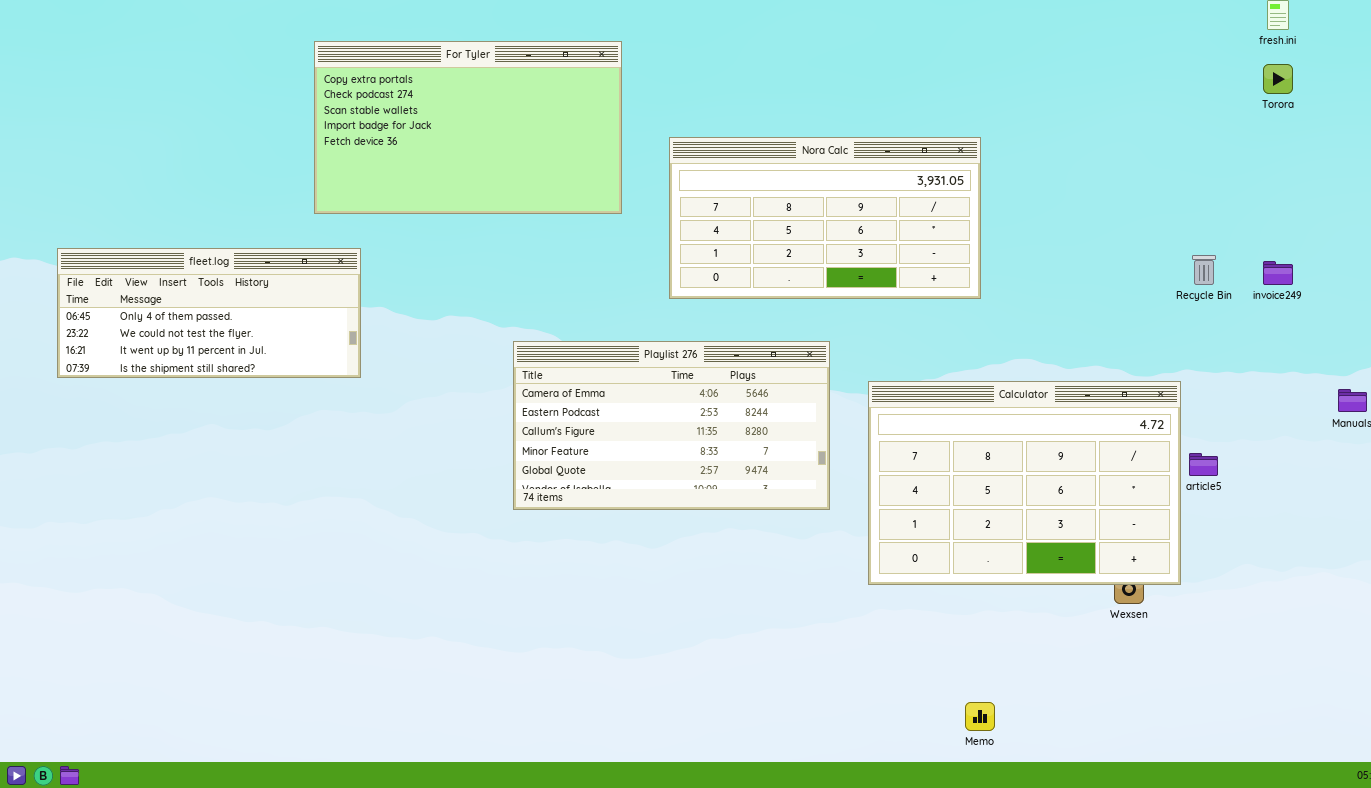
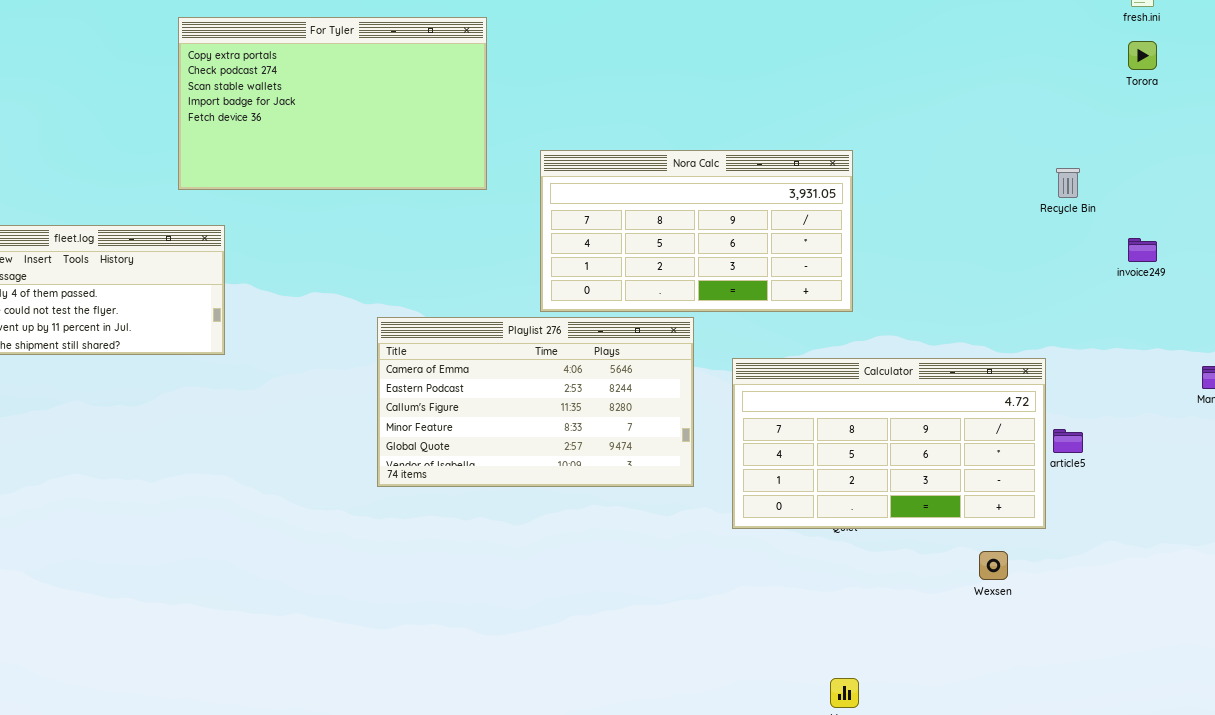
Nora Calc: [669,137,981,299] -> [540,150,853,312], moved
Recycle Bin: [1192,255,1216,285] -> [1056,168,1080,198], moved
Calculator: [868,381,1181,585] -> [732,358,1046,529], resized

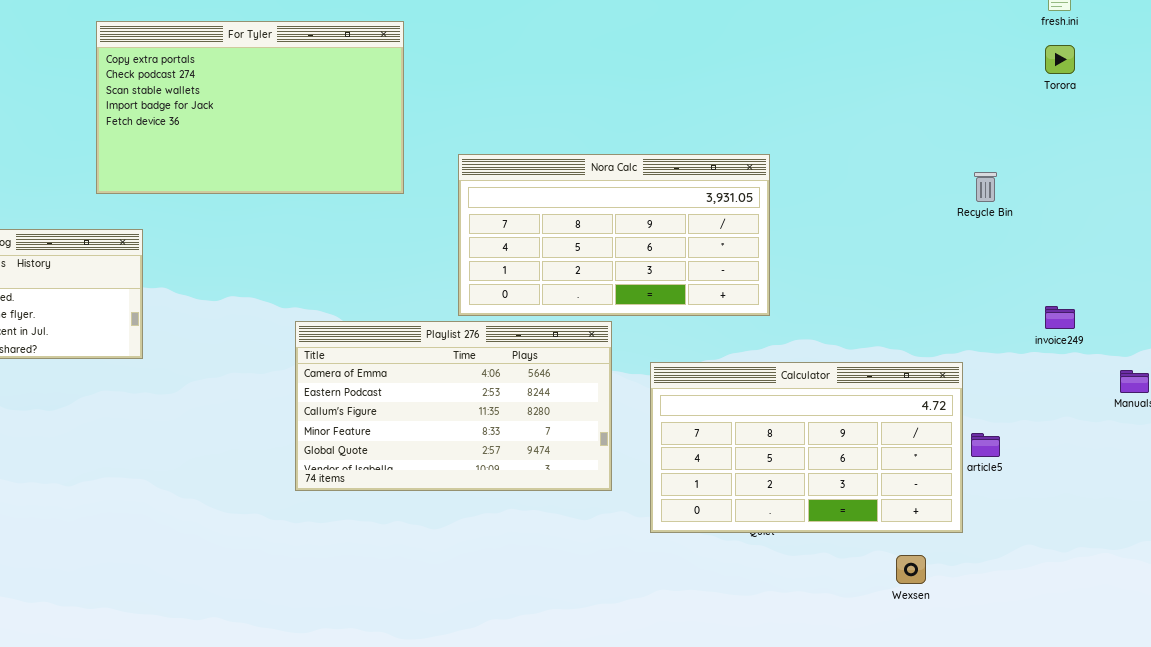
invoice249: [1128,238,1157,262] -> [1045,306,1075,329], moved

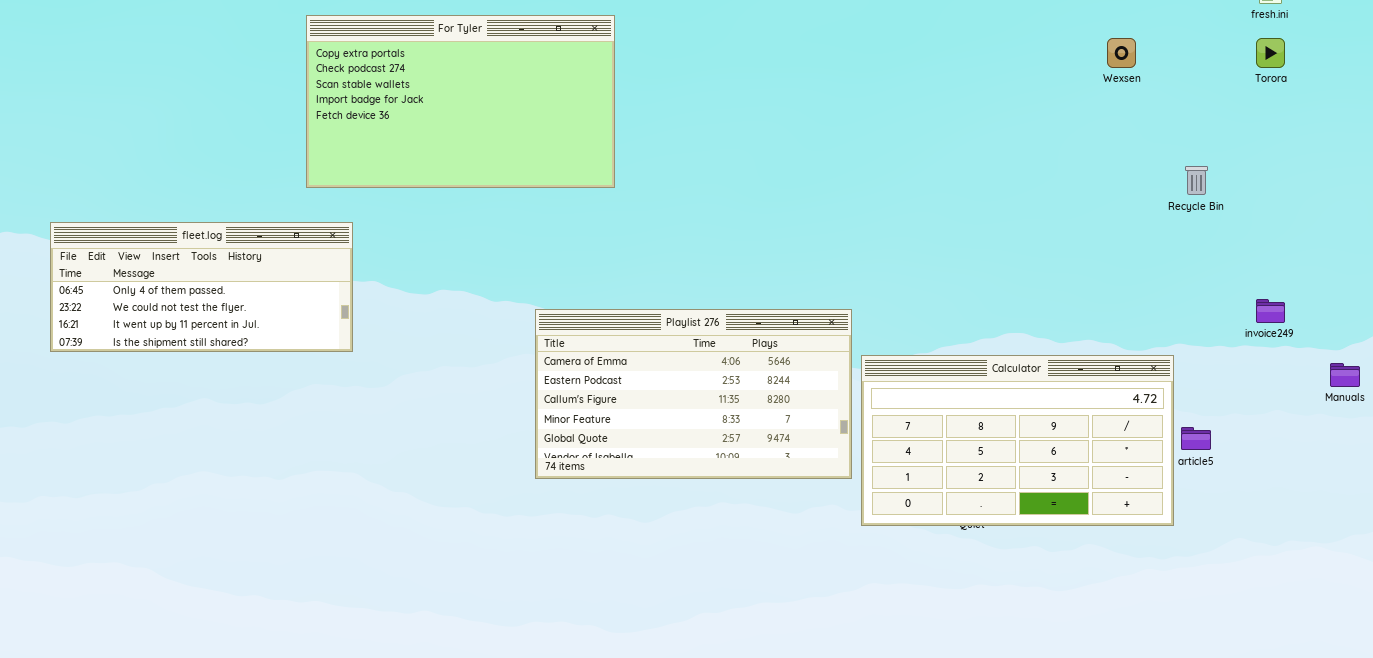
Nora Calc: [458,154,770,316] -> none, closed
Playlist 276: [295,321,612,491] -> [535,309,852,479], moved
Wexsen: [896,555,926,584] -> [1107,38,1136,68], moved

